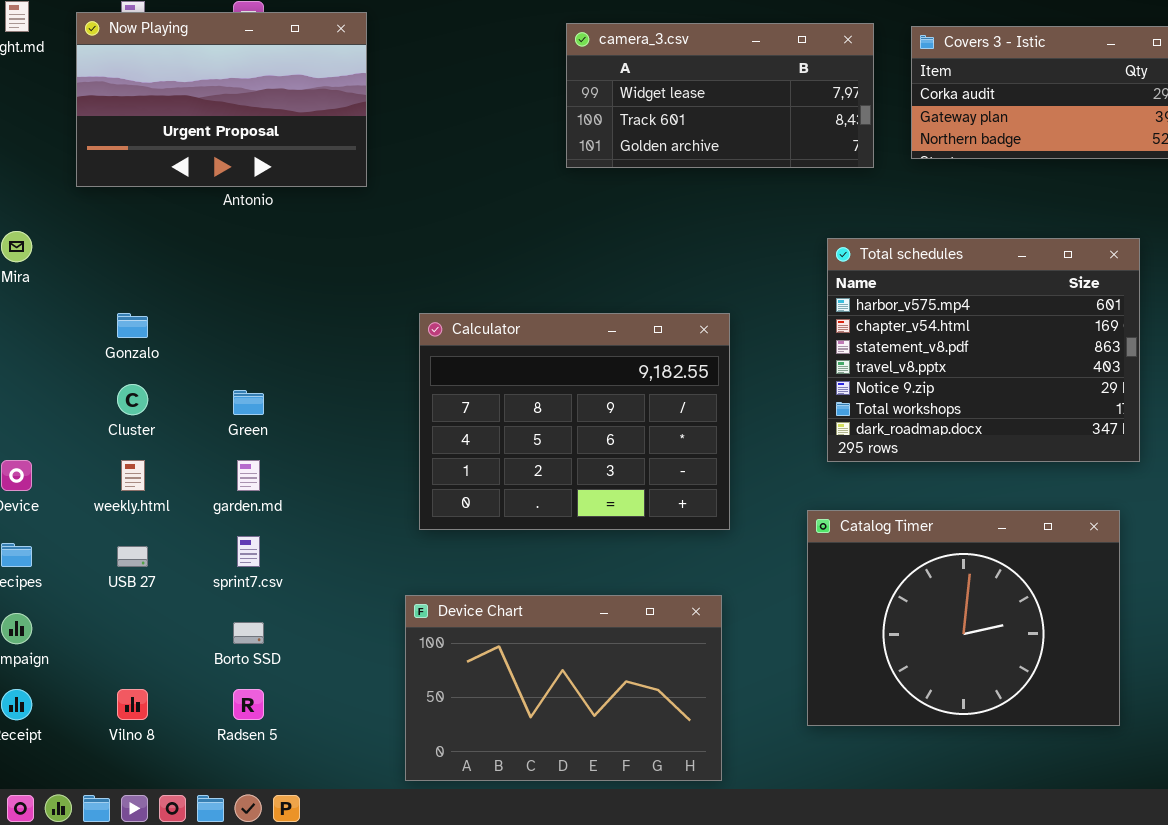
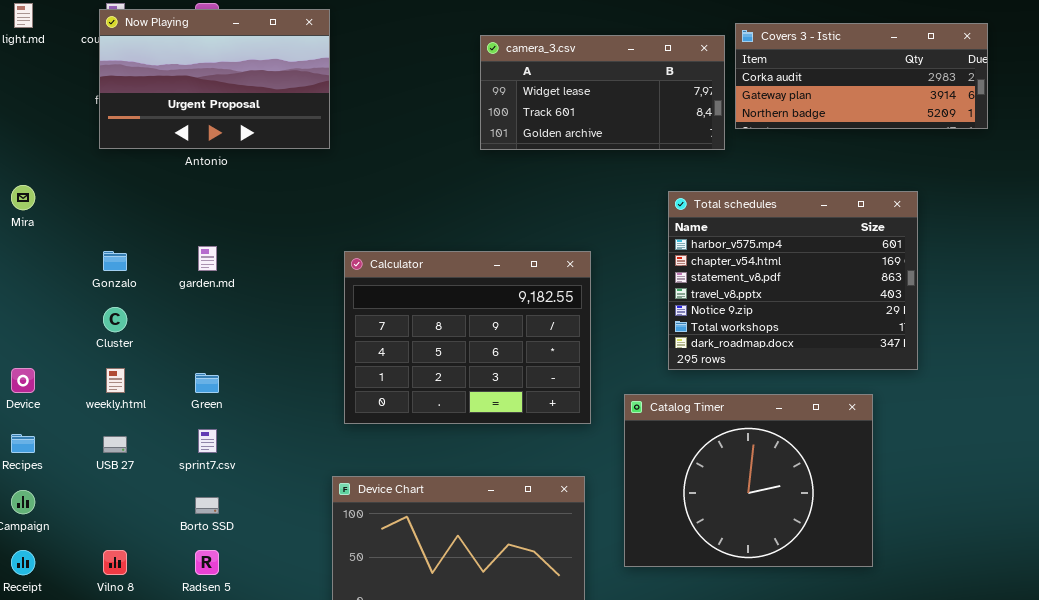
Now Playing: [76,12,367,187] -> [99,9,330,149], moved
camera_3.csv: [566,23,874,168] -> [480,35,725,150], moved
Green: [233,390,264,415] -> [195,373,219,393], moved
garden.md: [237,460,260,491] -> [198,246,217,271], moved
Catalog Timer: [807,510,1120,726] -> [624,394,873,567], moved

